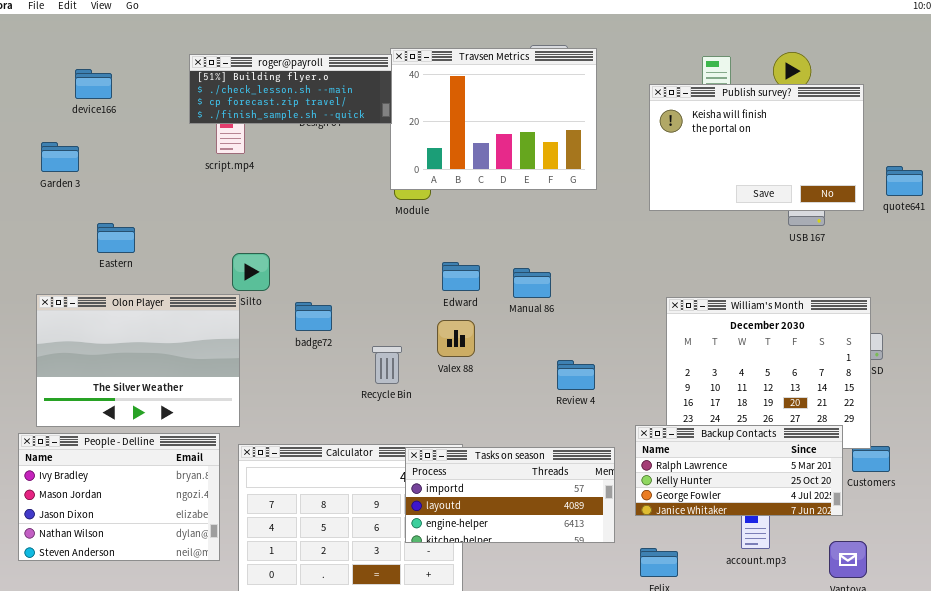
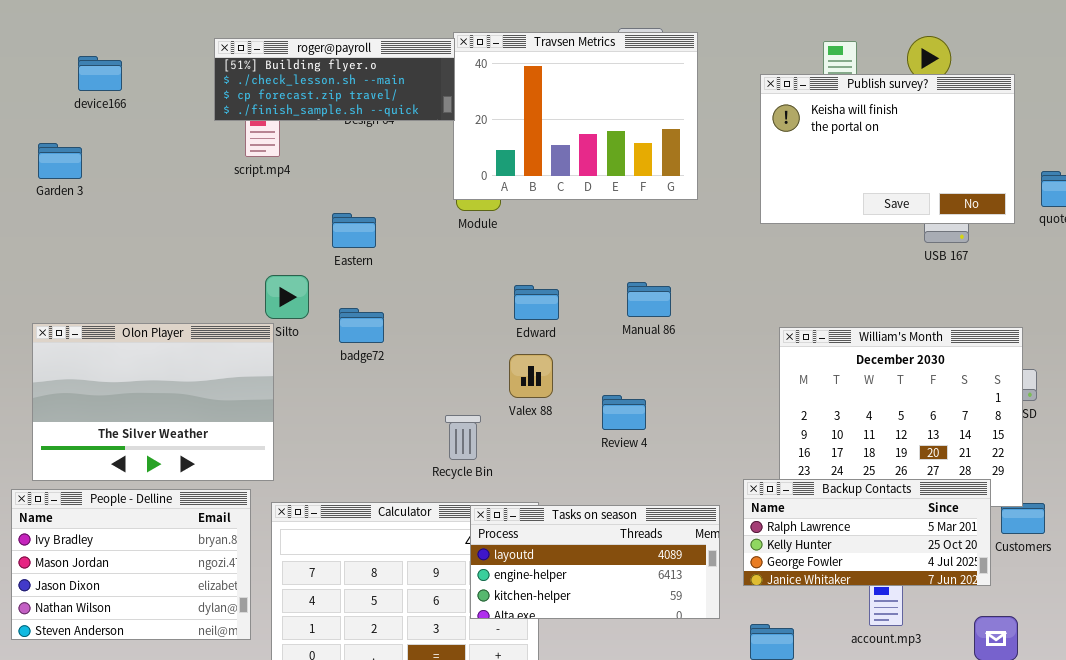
Eastern: [97,223,135,253] -> [332,213,376,248], moved
Manual 86: [513,268,551,298] -> [627,282,671,317], moved
badge72: [295,302,332,331] -> [339,308,384,343], moved
Recycle Bin: [372,346,402,384] -> [445,415,481,460], moved
Review 4: [557,360,595,390] -> [602,395,646,430], moved
Tasks on season: [405,447,615,543] -> [470,505,720,619], scrolled down 1 row

